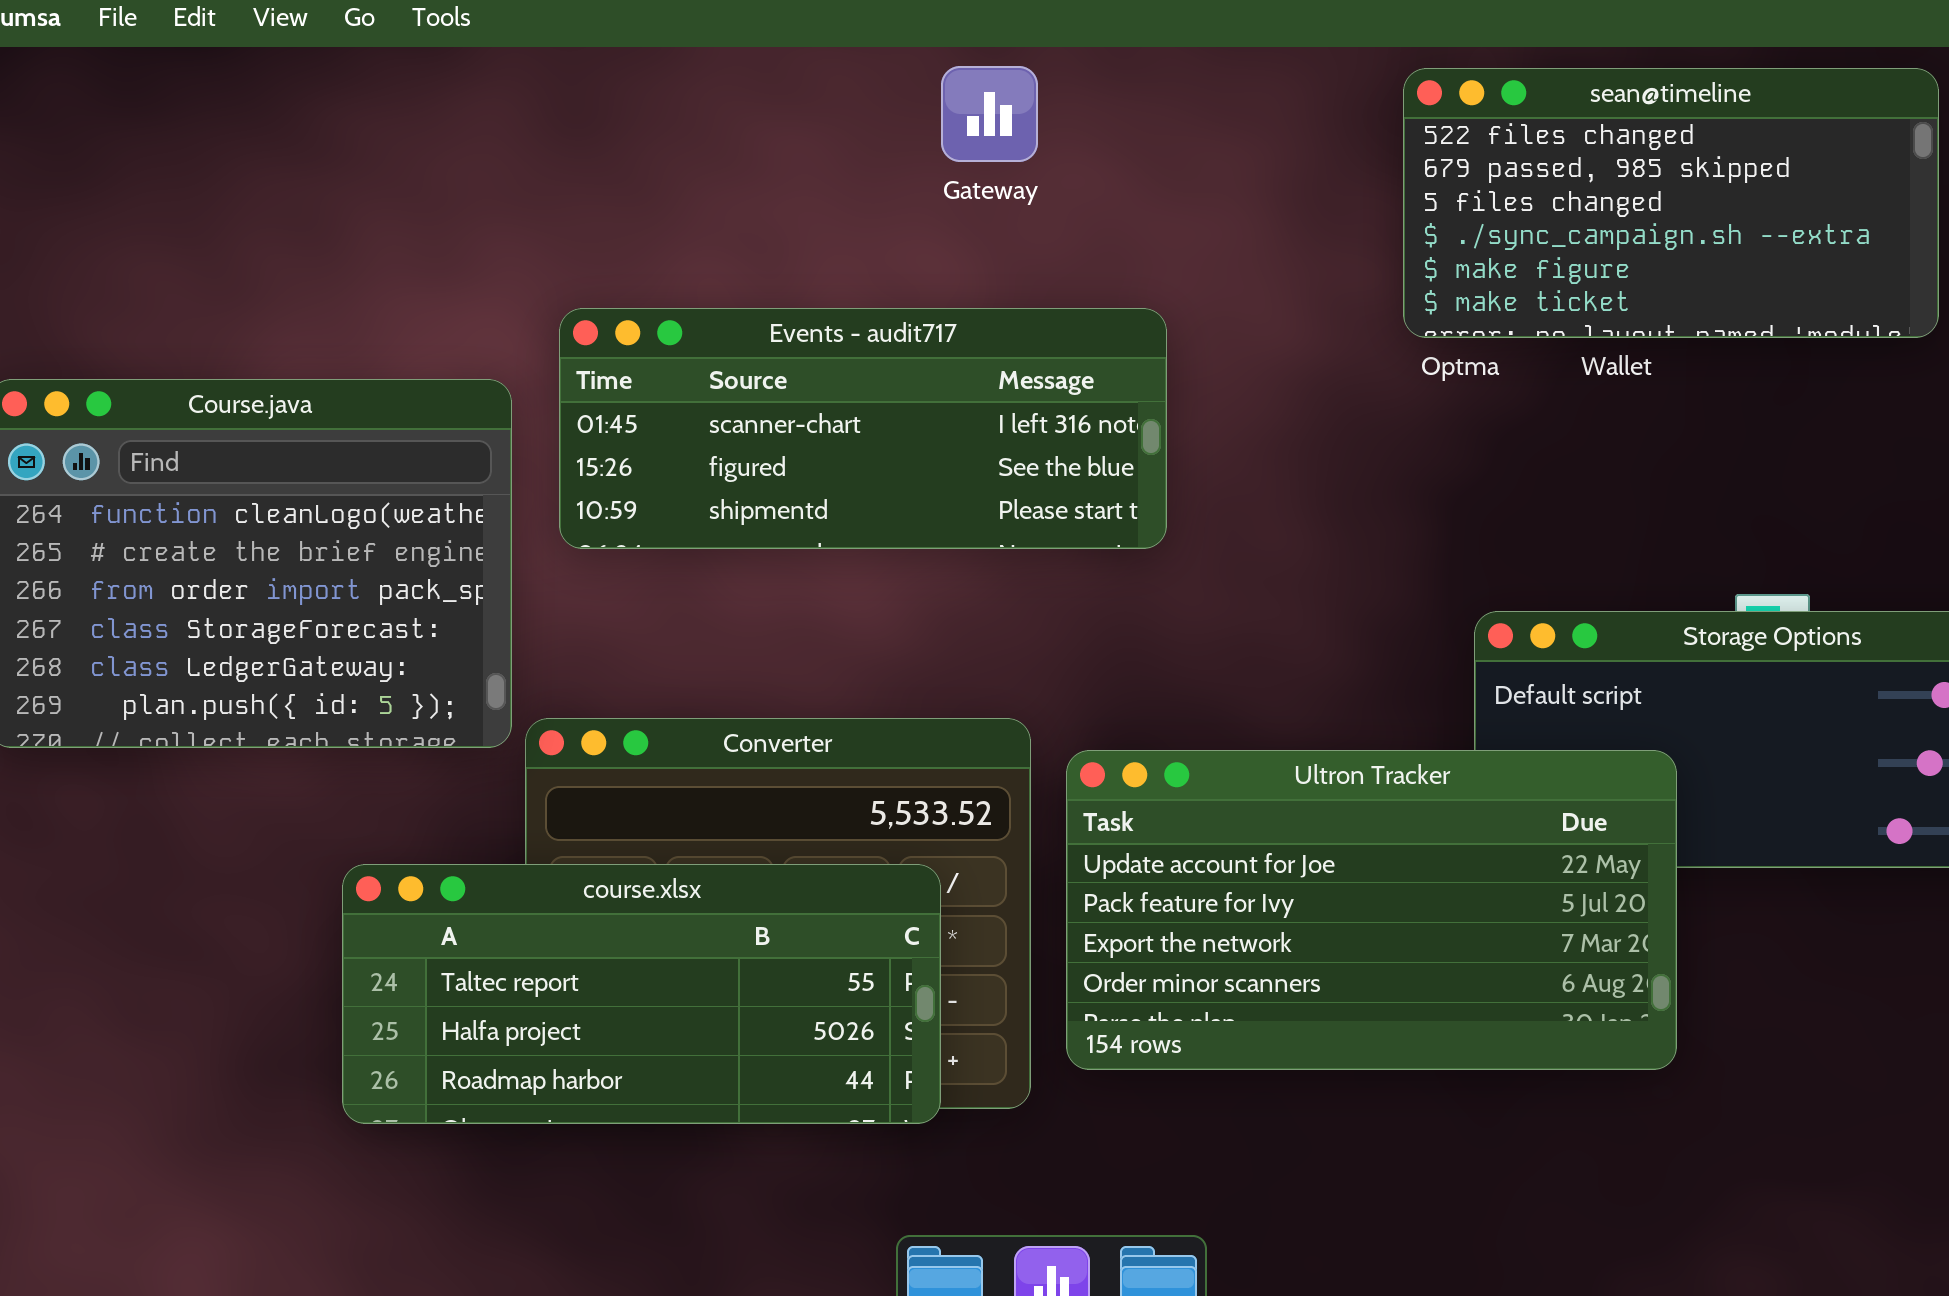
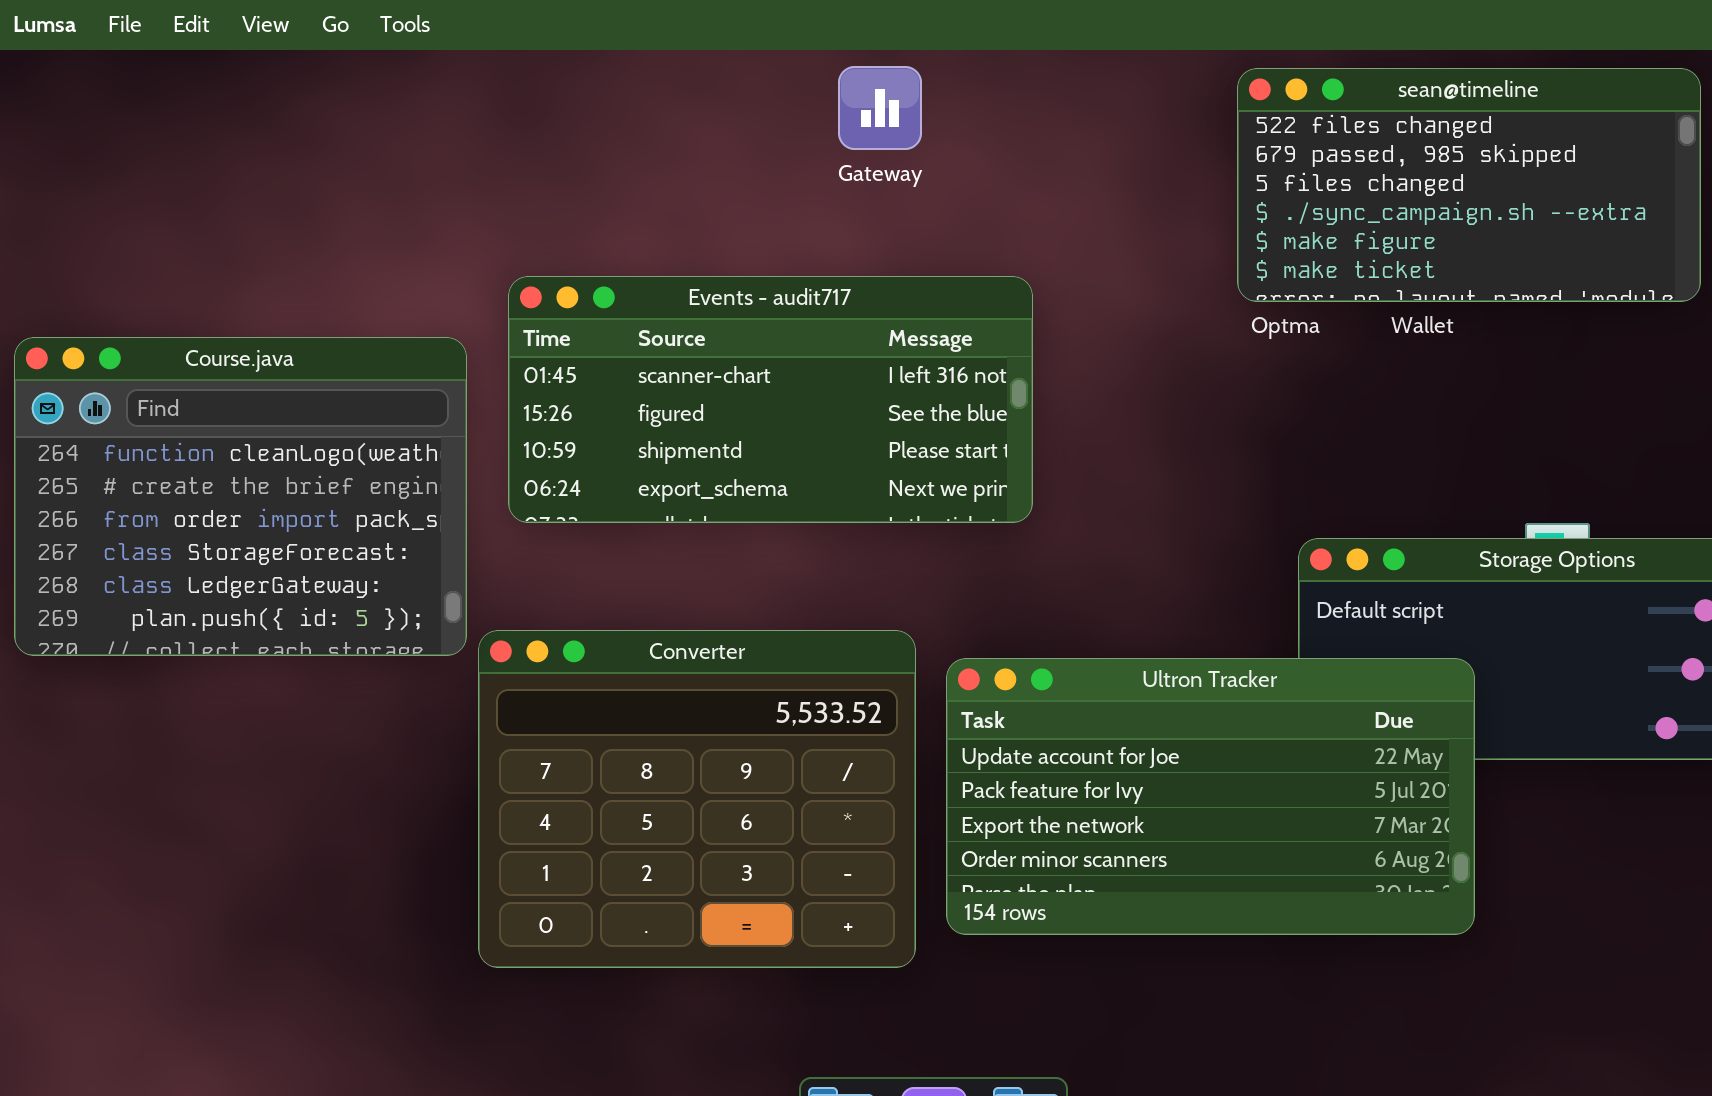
Events - audit717: [559,308,1167,549] -> [508,276,1033,523], resized
course.xlsx: [342,864,941,1124] -> none, closed

